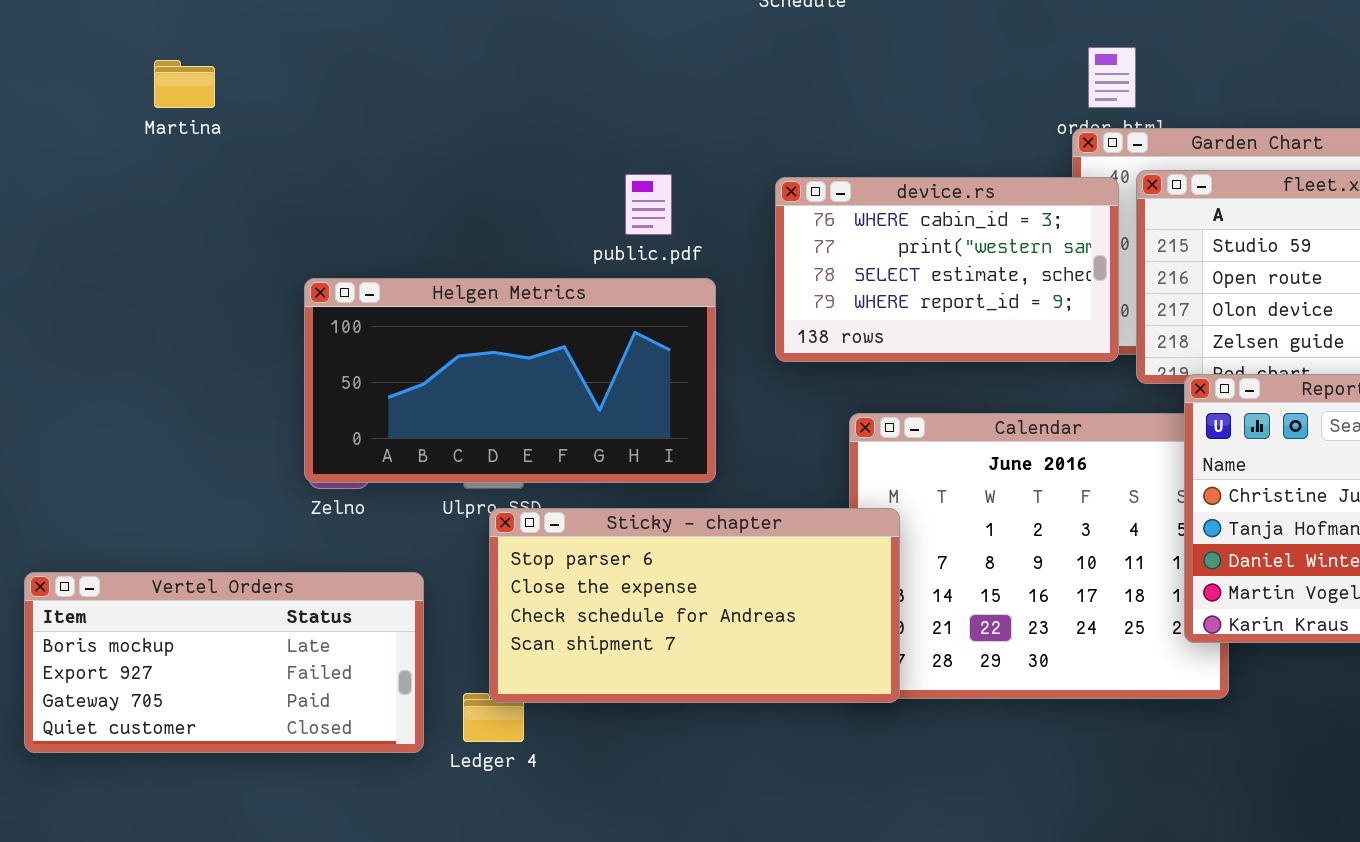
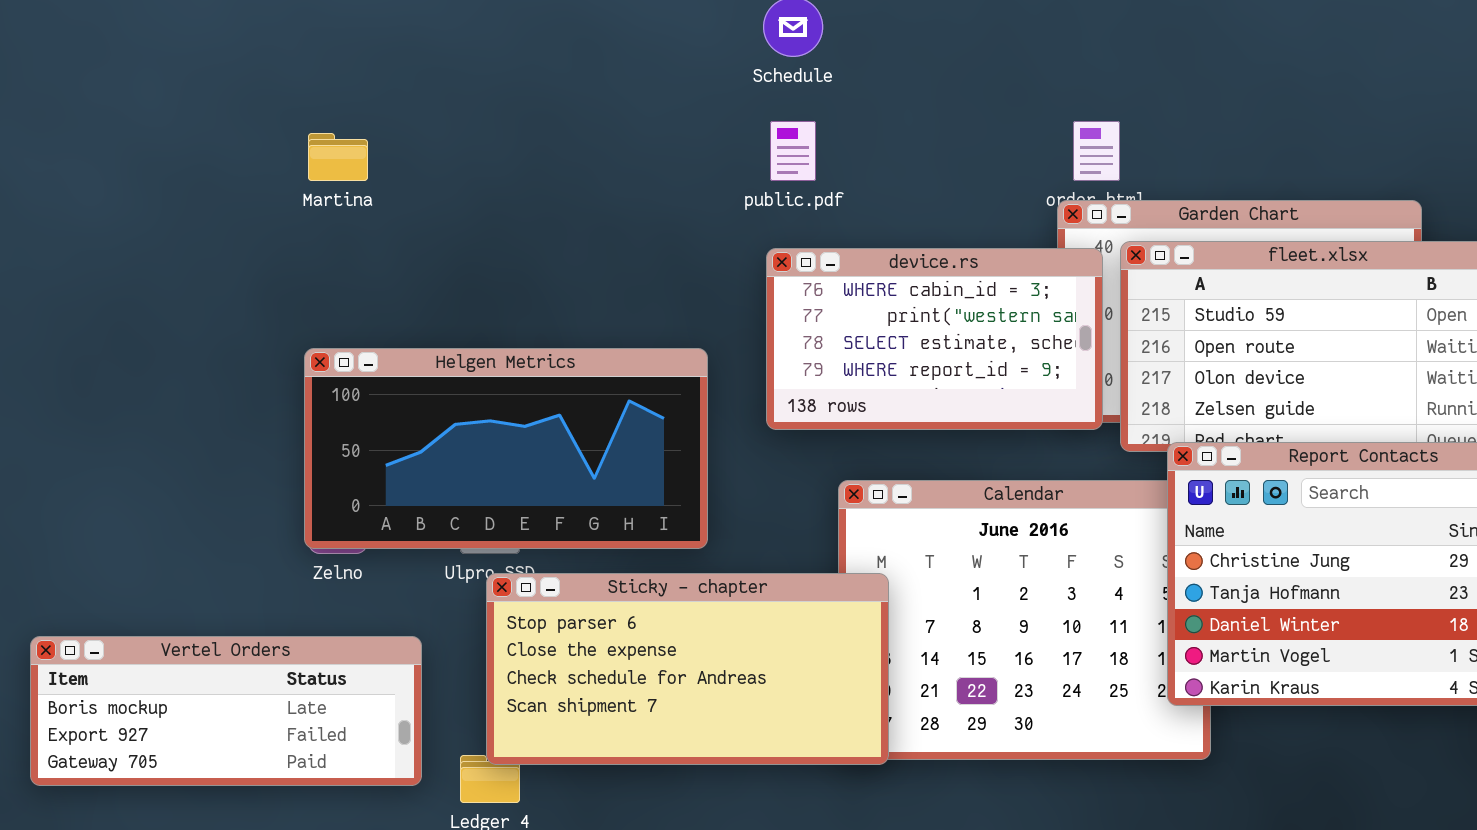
Martina: [154,60,215,108] -> [308,133,368,181], moved
public.pdf: [625,174,672,235] -> [770,121,816,181], moved
Vertel Orders: [24,572,424,753] -> [30,636,422,786], resized

